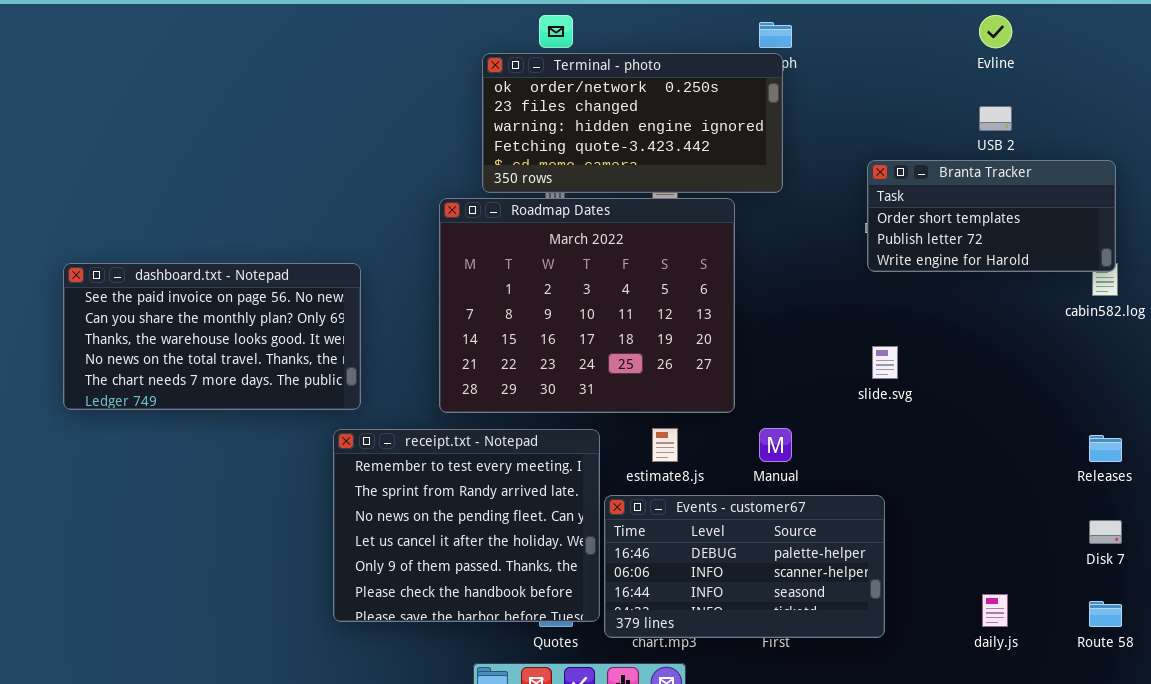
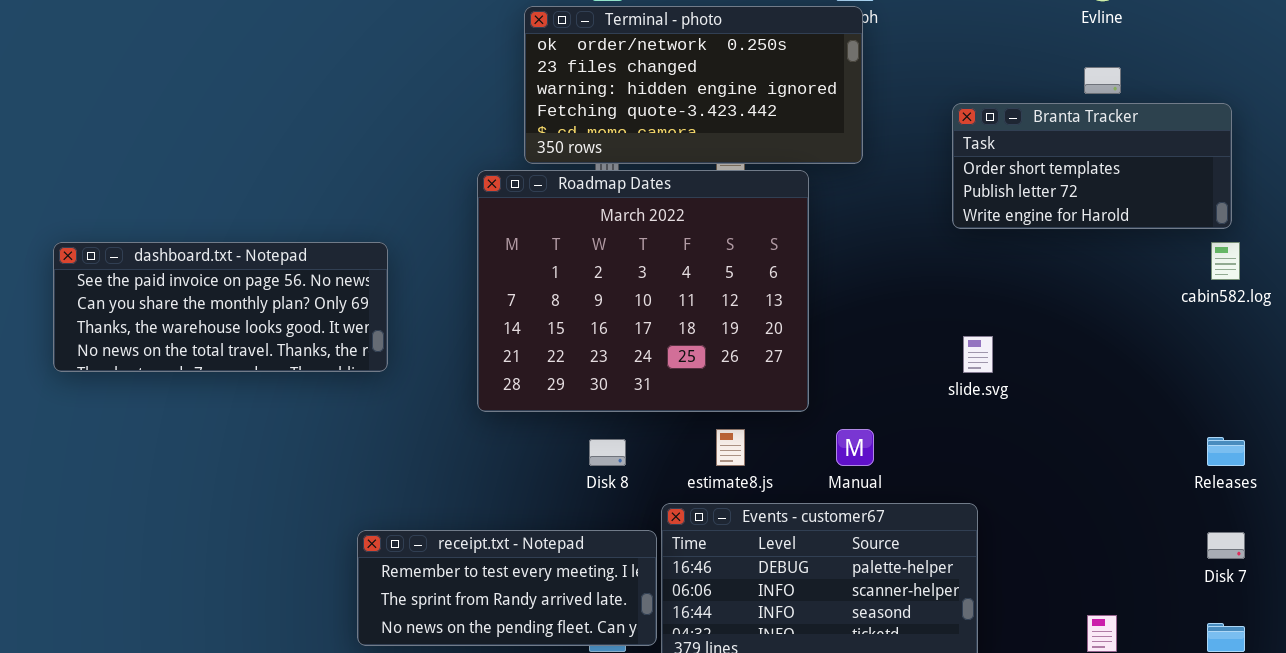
Branta Tracker: [867,160,1116,272] -> [952,103,1232,229], moved
dashboard.txt - Notepad: [63,263,361,410] -> [53,242,388,372], resized
receipt.txt - Notepad: [333,429,600,622] -> [357,530,657,646], resized

